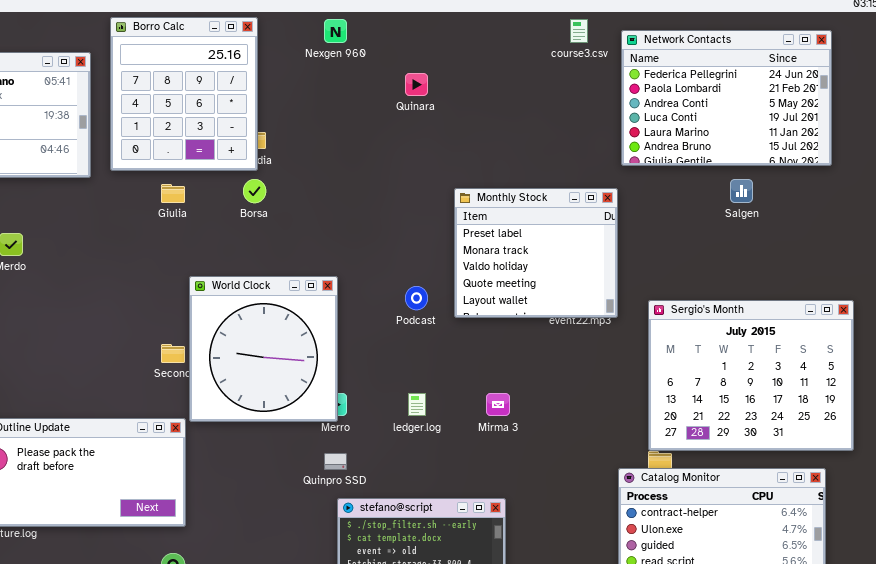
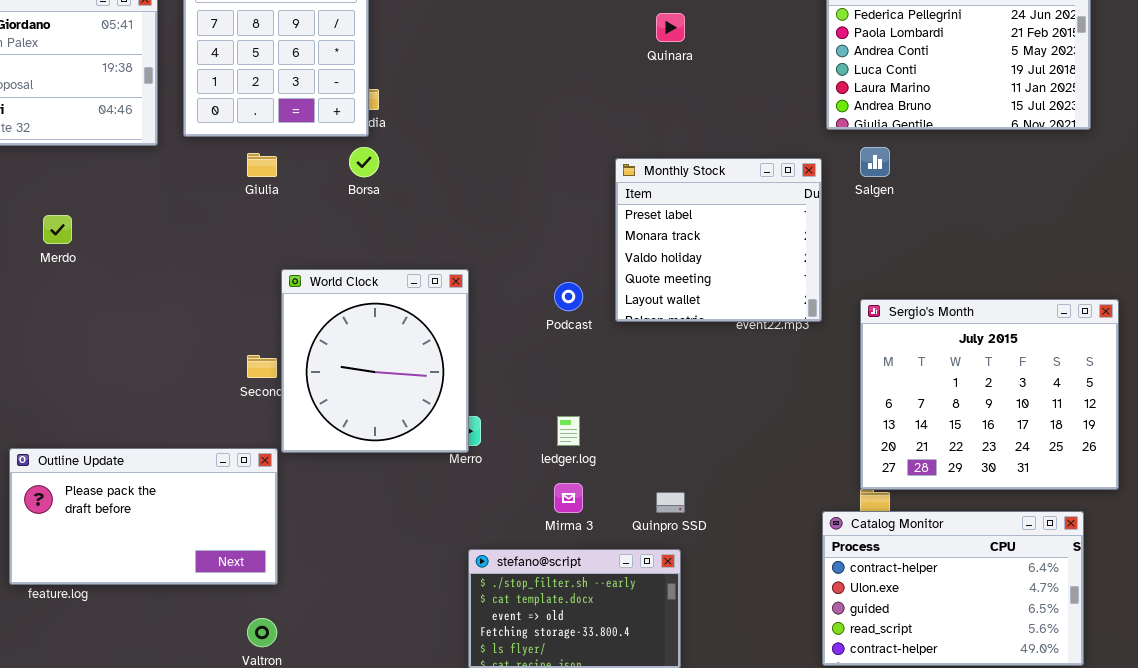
Quinara: [405,73,428,96] -> [656,13,685,42], moved
Salgen: [730,179,753,203] -> [860,147,890,177], moved
Mirma 3: [486,393,510,416] -> [554,483,583,513], moved
Quinpro SSD: [324,453,347,470] -> [656,492,685,513], moved

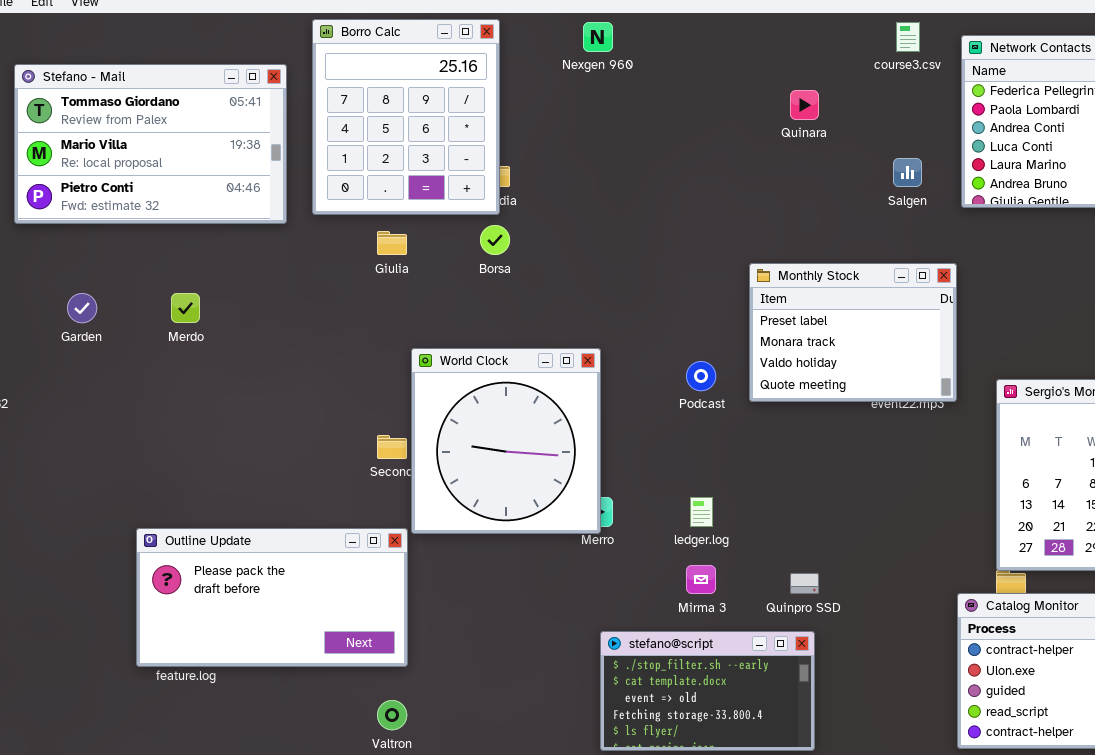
Salgen: [860,147,890,177] -> [893,158,922,187], moved
Monthly Stock: [615,158,822,322] -> [749,263,957,402], resized

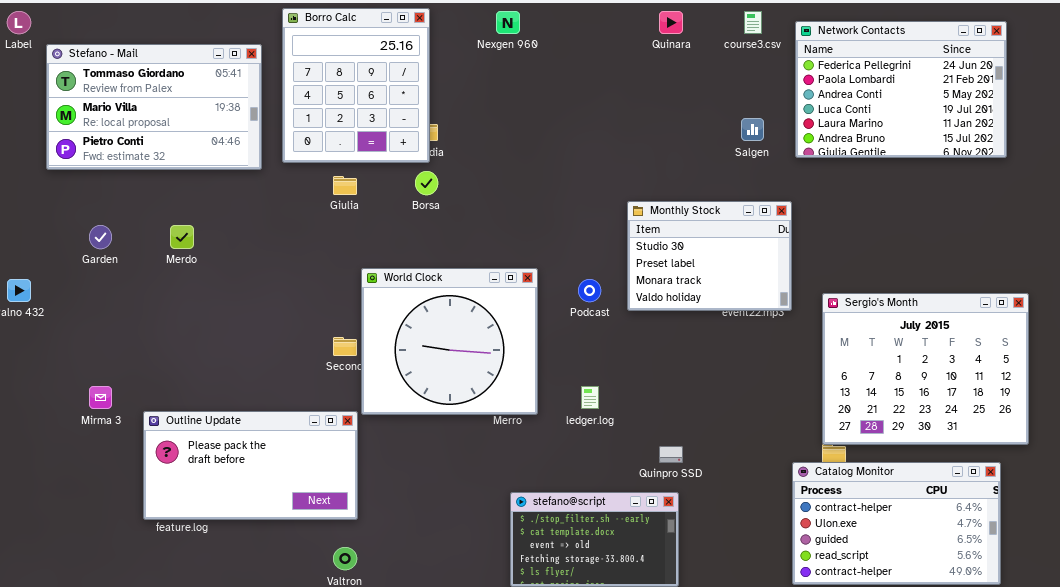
Quinara: [790,90,819,120] -> [659,11,683,34], moved
Monthly Stock: [749,263,957,402] -> [627,201,792,311], scrolled up 1 row
World Clock: [411,348,601,534] -> [361,268,538,415], resized
Mirma 3: [686,565,716,594] -> [89,386,112,409], moved

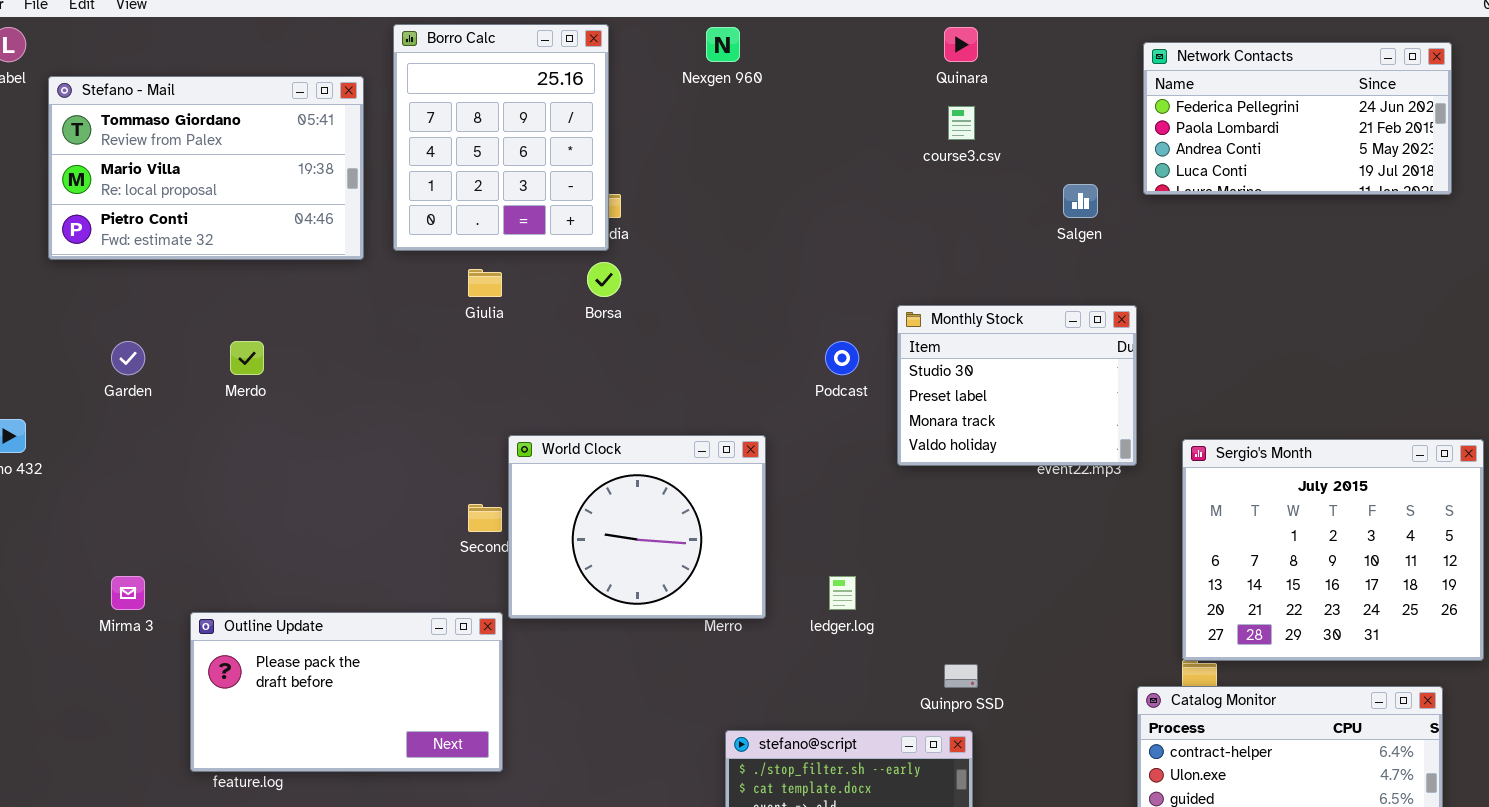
course3.csv: [744,11,762,34] -> [948,106,975,140], moved
Network Contacts: [795,21,1007,158] -> [1143,42,1452,195], resized
World Clock: [361,268,538,415] -> [508,435,766,619], resized
Podcast: [578,279,601,302] -> [825,341,859,375], moved

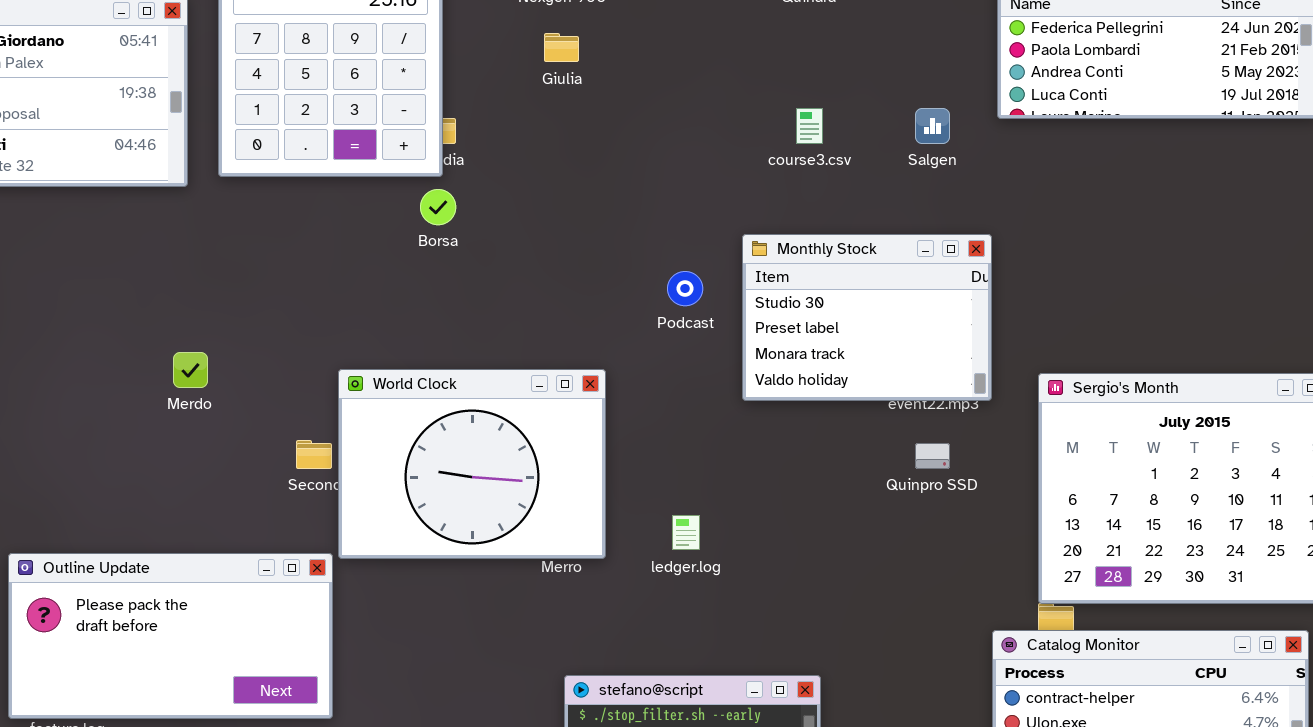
course3.csv: [948,106,975,140] -> [796,108,823,144], moved
Giulia: [468,269,502,297] -> [544,33,579,62], moved
Merdo: [230,341,264,375] -> [173,352,208,388], moved
Quinpro SSD: [944,664,978,688] -> [915,443,950,469], moved

